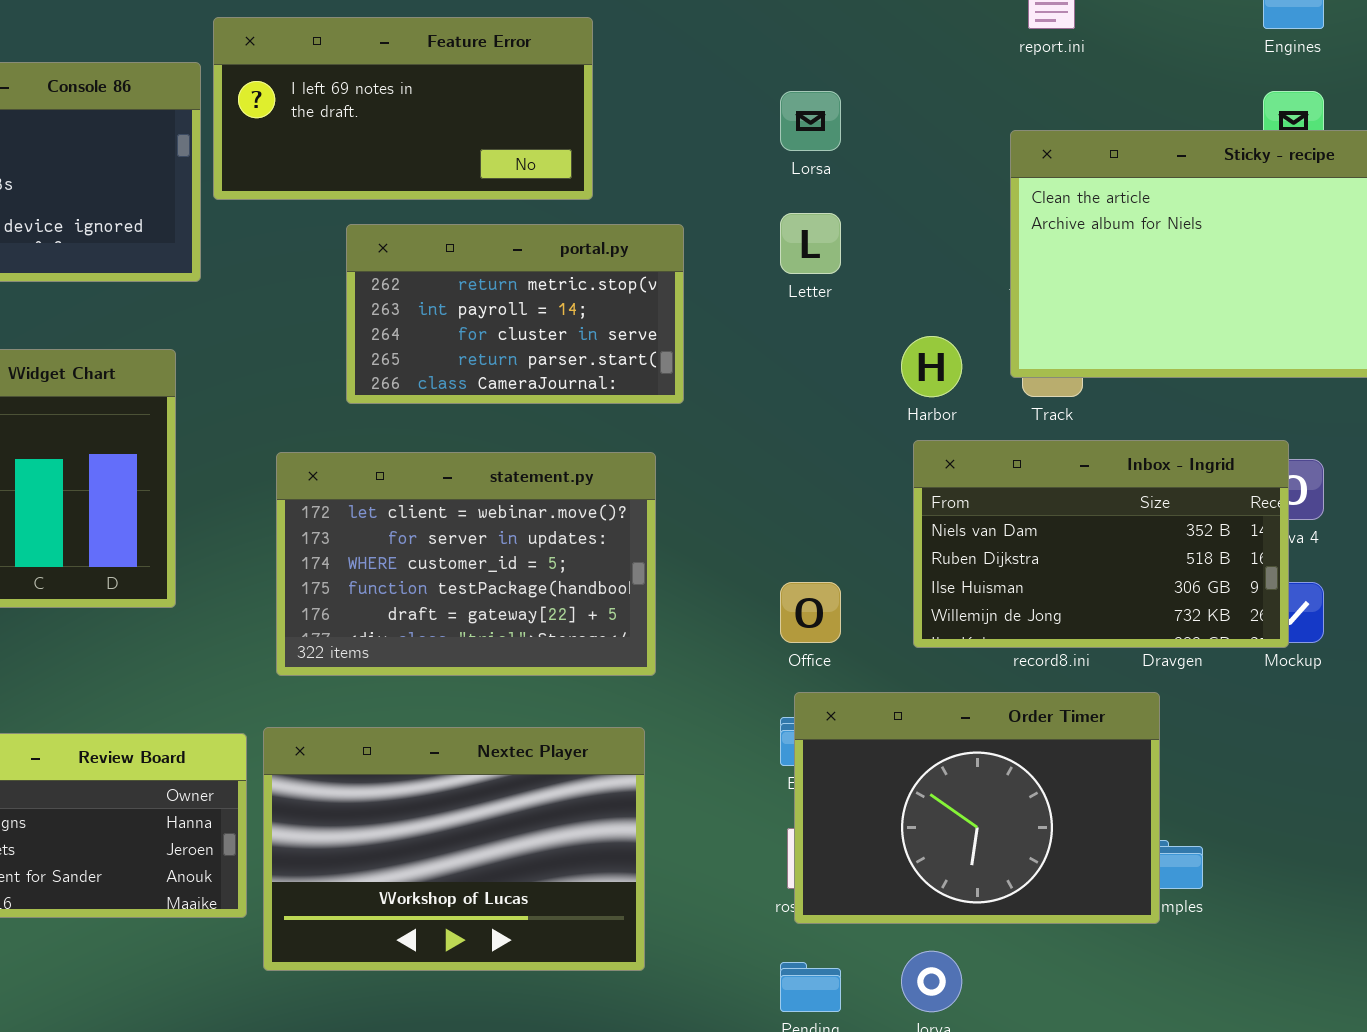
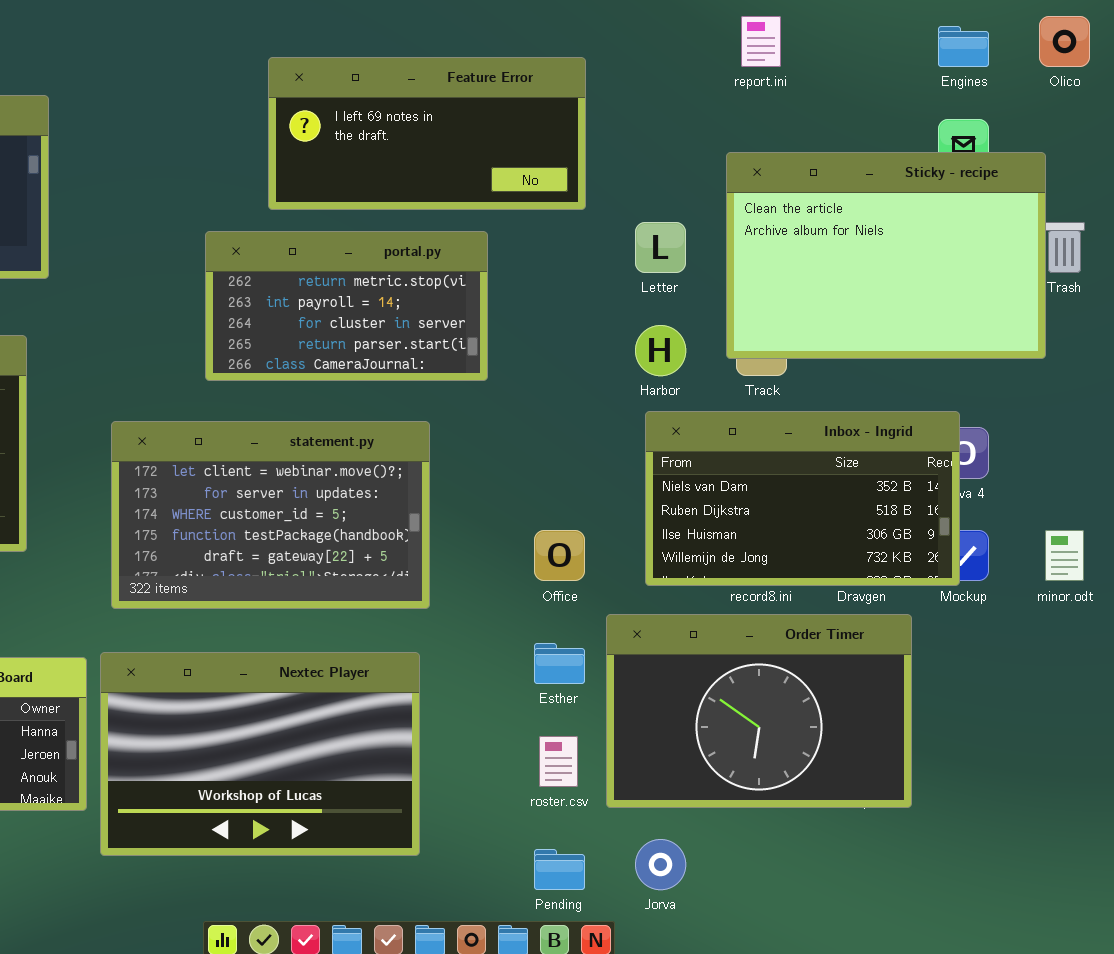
Feature Error: [213,17,593,200] -> [268,57,586,210], moved
Letter: [780,213,841,274] -> [635,222,686,273], moved
portal.py: [346,224,684,404] -> [205,231,488,381], moved
Order Timer: [794,692,1160,924] -> [606,614,912,808], moved

